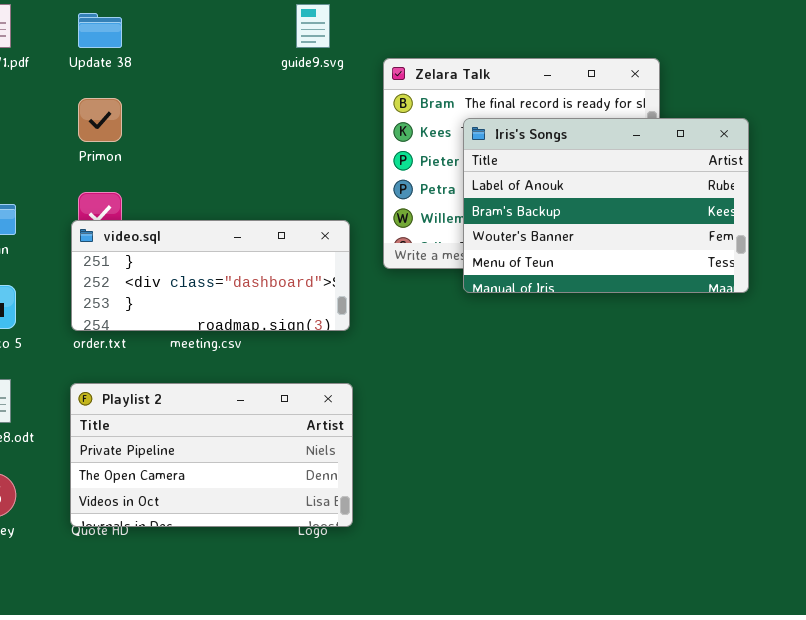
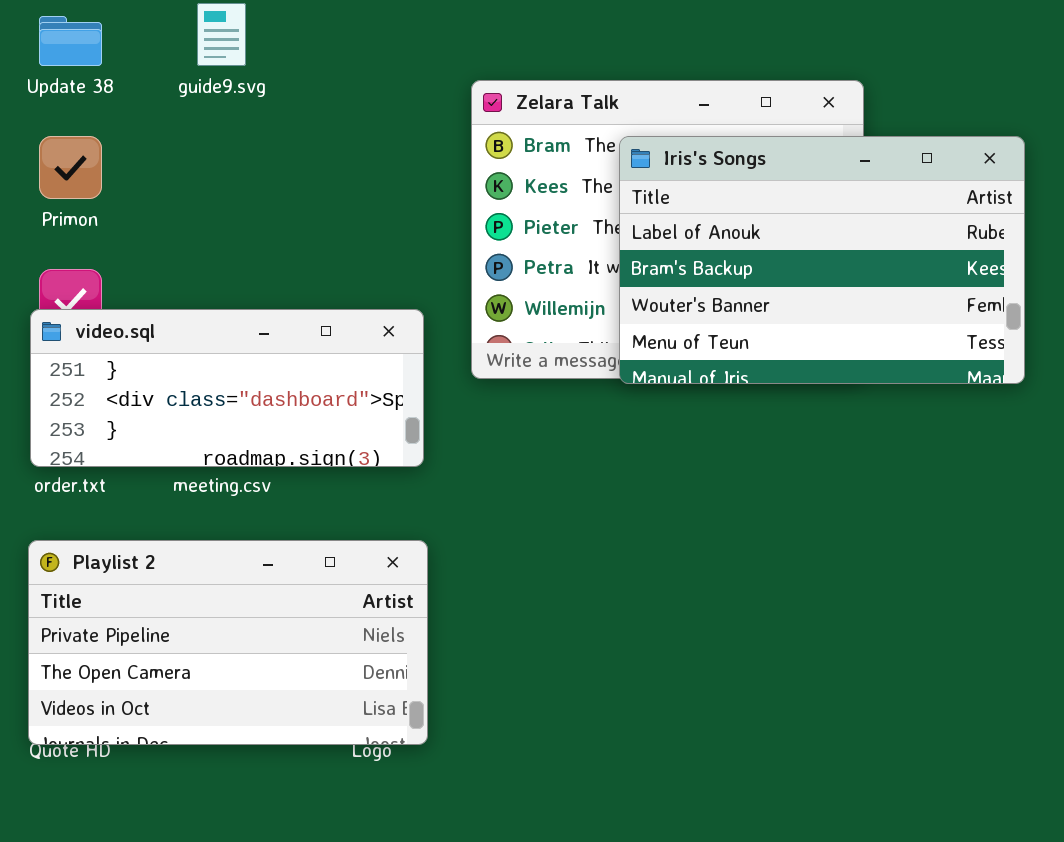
guide9.svg: [296,4,330,48] -> [197,3,246,66], moved
Iris's Songs: [463,118,749,293] -> [619,136,1025,384], moved

